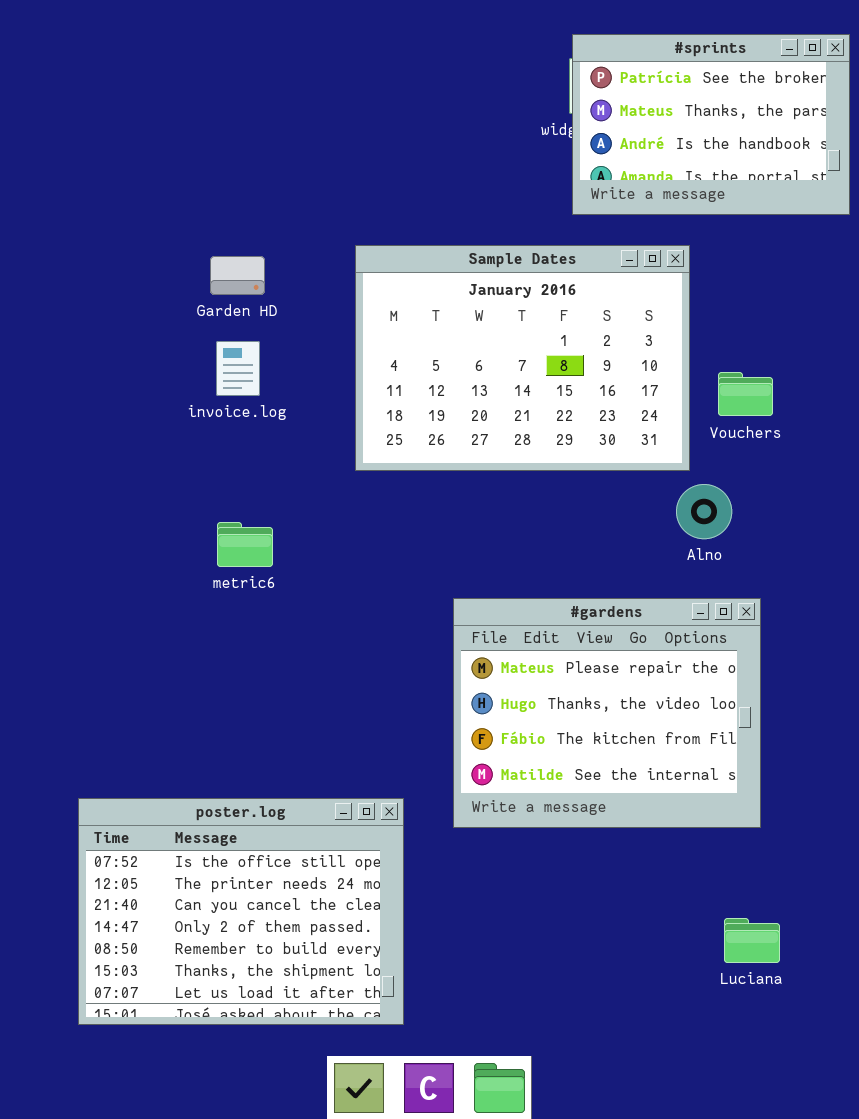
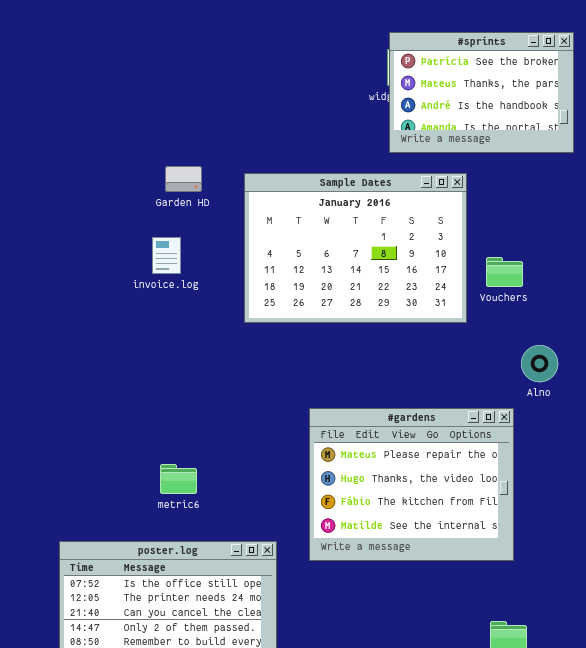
Garden HD: [210,256,265,295] -> [165,166,202,192], moved
Alno: [676,484,732,539] -> [521,345,558,382], moved
metric6: [217,522,273,567] -> [160,464,197,494], moved

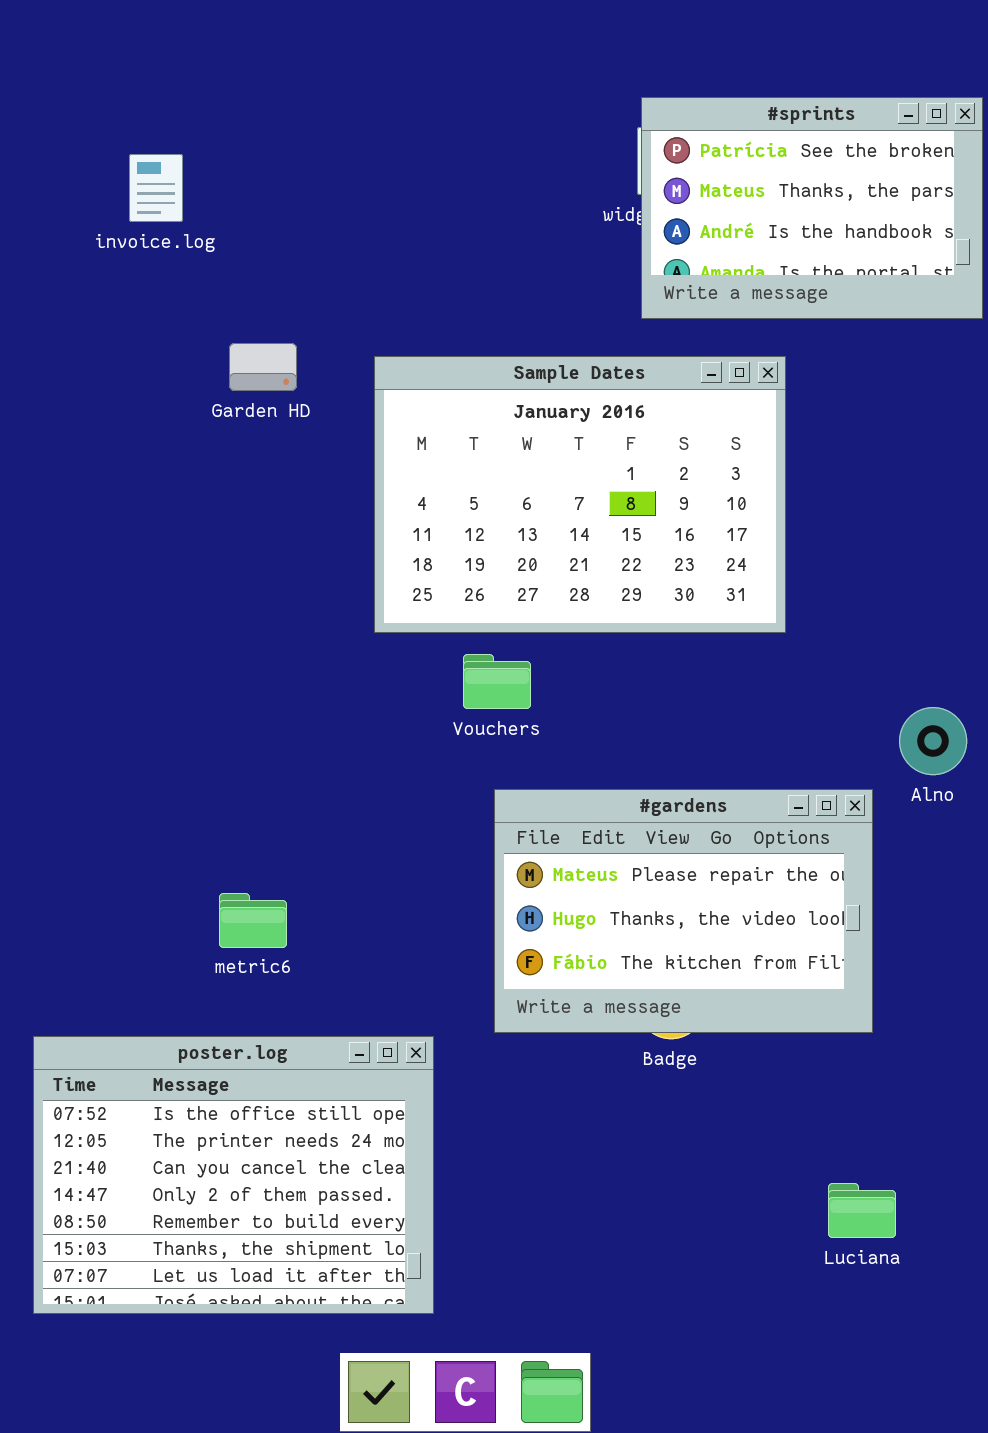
invoice.log: [152,237,181,274] -> [129,154,183,222], moved
Vouchers: [486,257,523,287] -> [463,654,531,709], moved
Alno: [521,345,558,382] -> [899,707,967,775], moved
#gardens: [309,408,514,561] -> [494,789,873,1033], resized

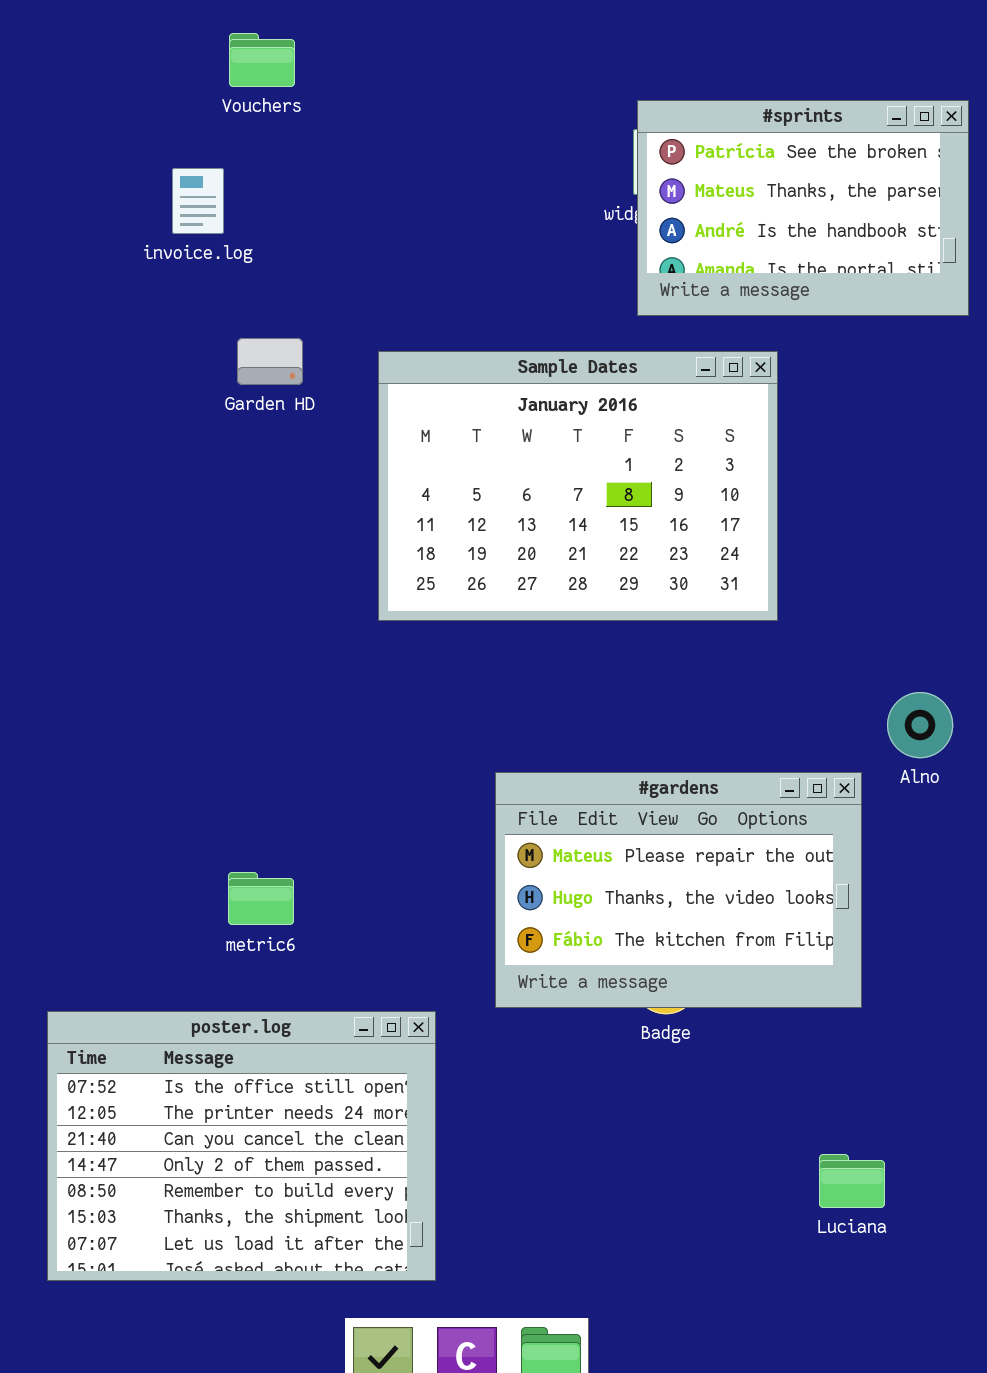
invoice.log: [129,154,183,222] -> [172,168,224,234], moved
Vouchers: [463,654,531,709] -> [229,33,295,87], moved

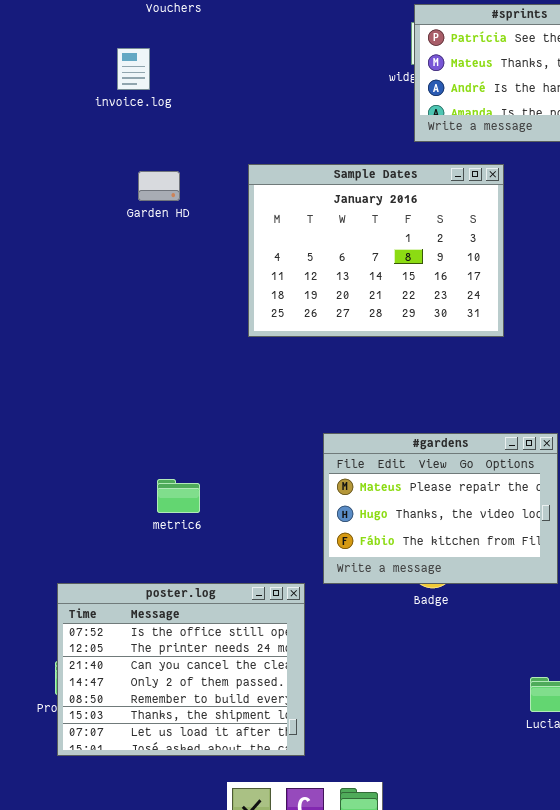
Garden HD: [237,338,303,385] -> [138,171,180,201], moved
metric6: [228,872,294,925] -> [157,479,200,513], moved
poster.log: [47,1011,436,1281] -> [57,583,305,756], moved

